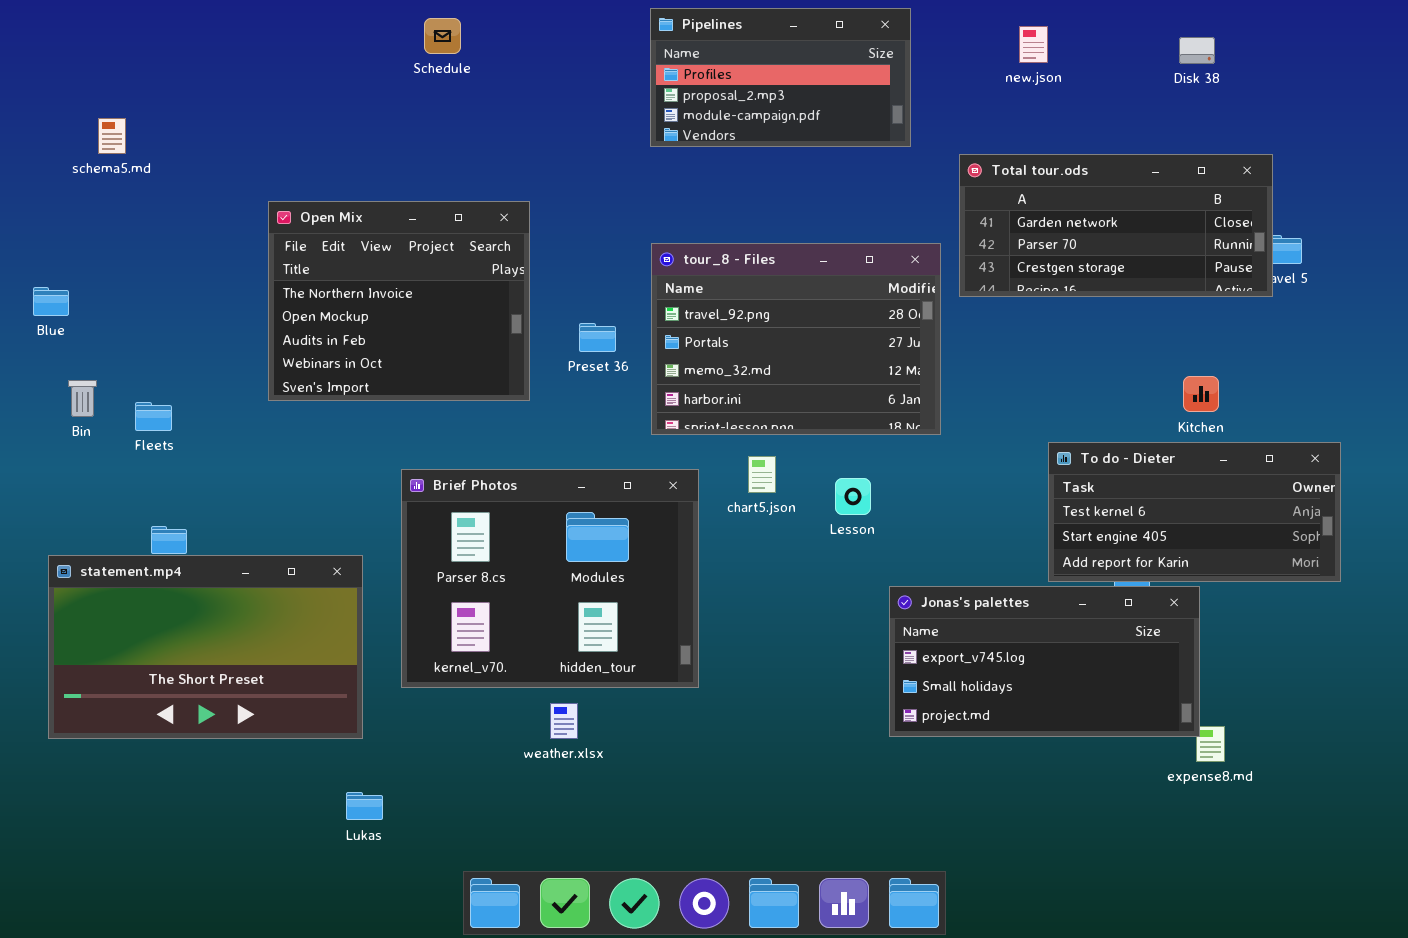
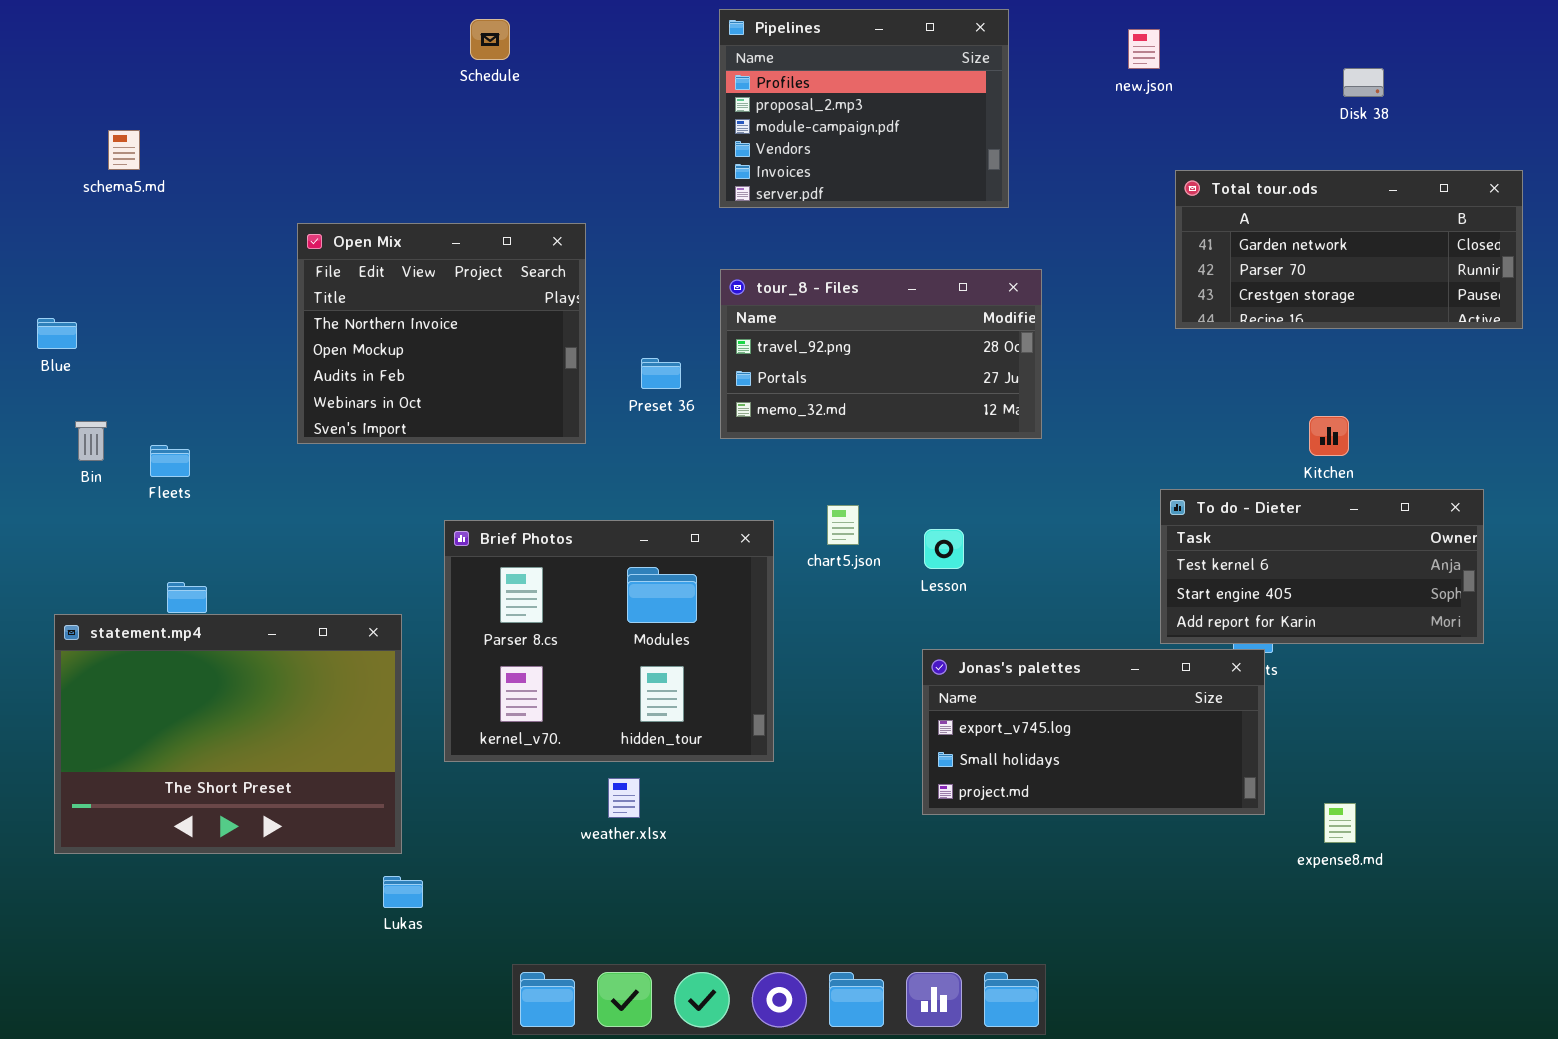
Pipelines: [650,8,911,147] -> [719,9,1009,208], resized
Disk 38: [1179,37,1215,64] -> [1343,68,1384,97], moved
Total tour.ods: [959,154,1273,297] -> [1175,170,1523,329], moved
tour_8 - Files: [651,243,941,435] -> [720,269,1042,439], resized
statement.mp4: [48,555,363,739] -> [54,614,402,854], resized
Jonas's palettes: [889,586,1200,737] -> [922,649,1265,815], moved

